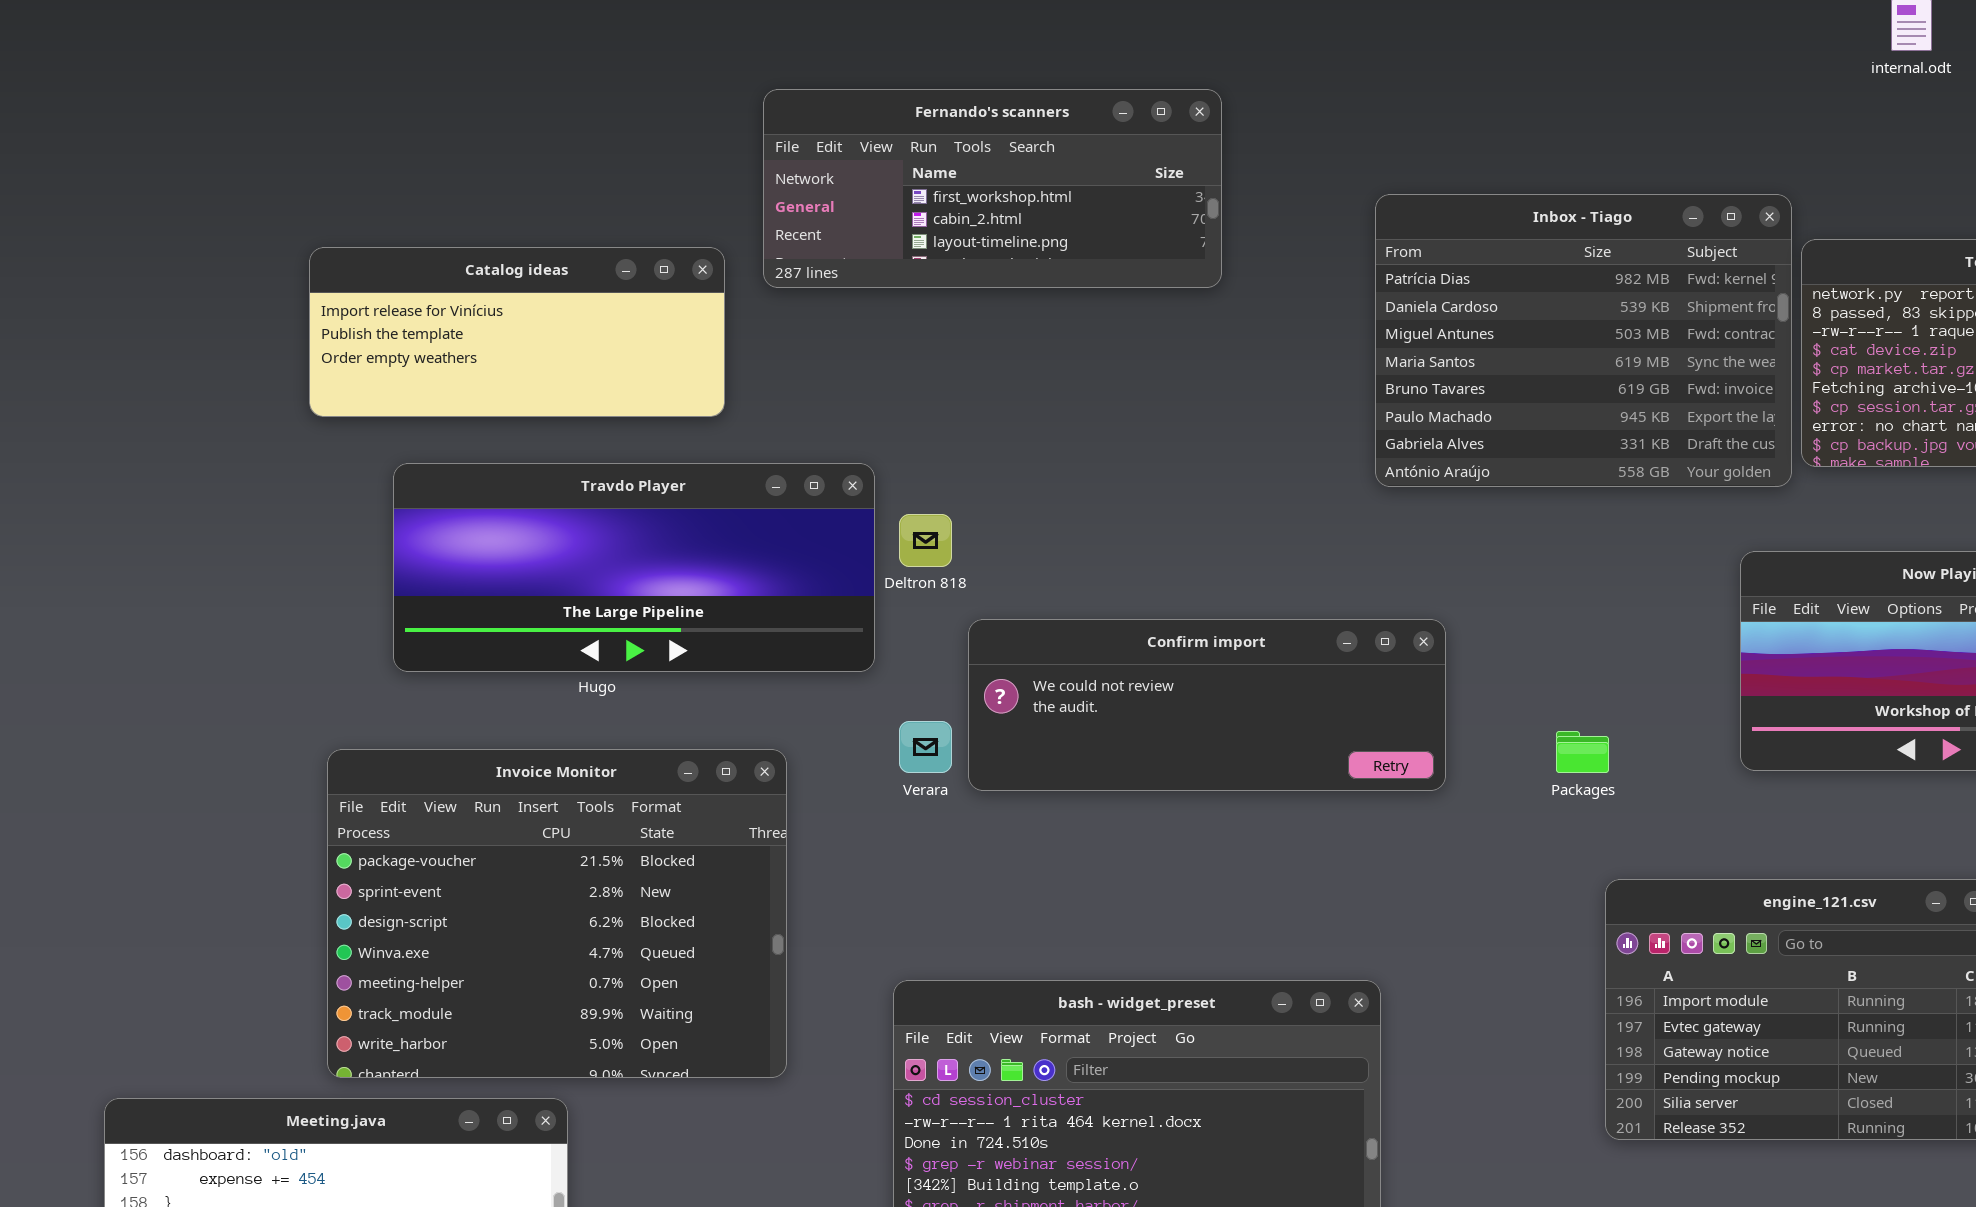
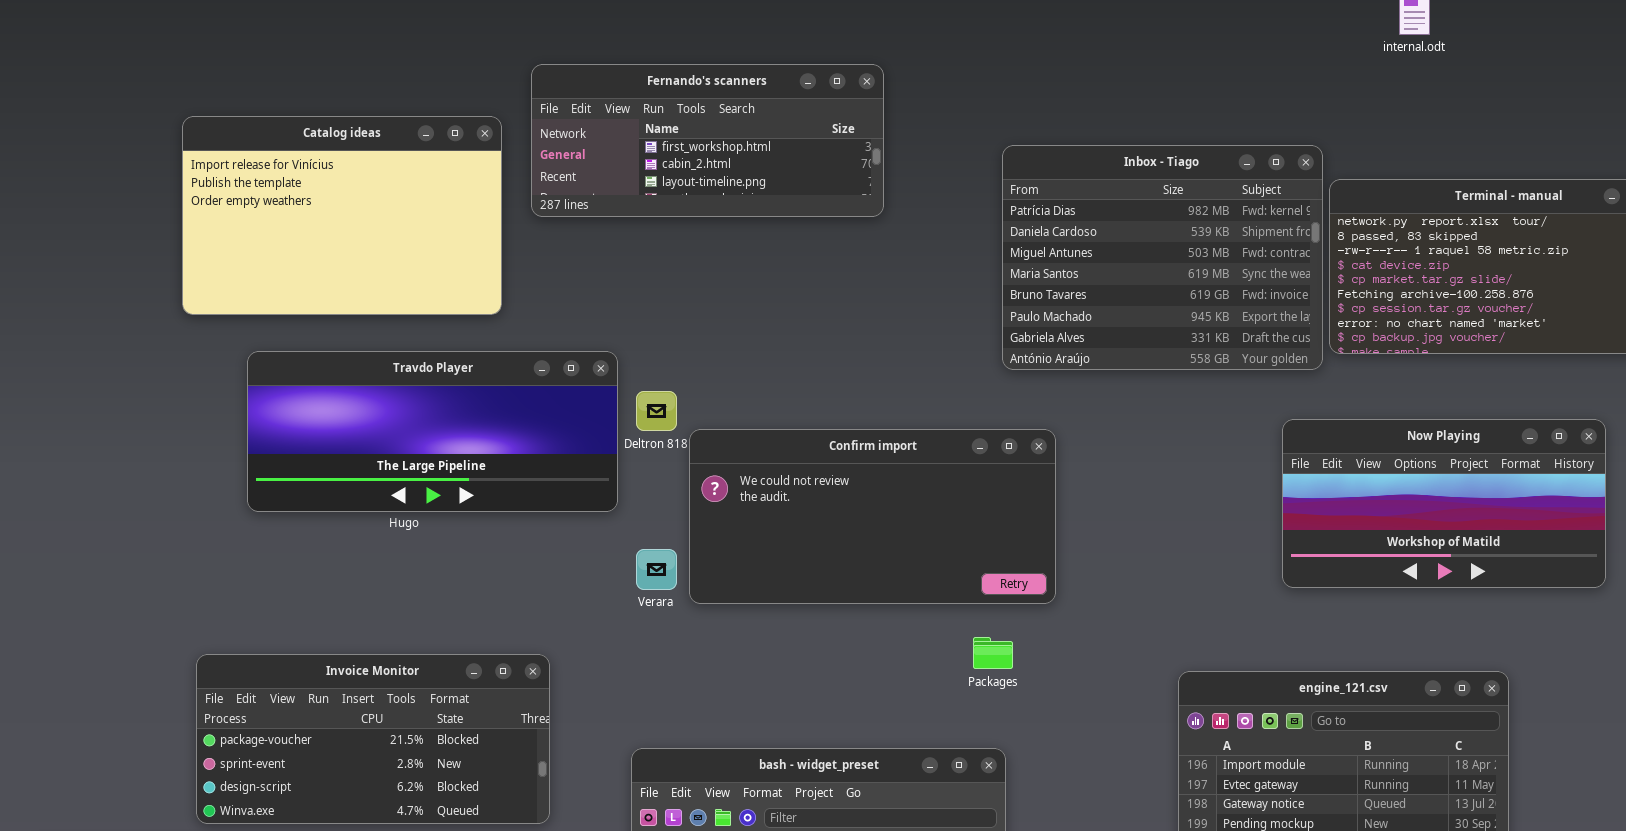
Catalog ideas: [309,247,725,417] -> [182,116,502,315], resized
Confirm import: [968,619,1446,791] -> [689,429,1056,604], resized
Packages: [1556,731,1609,773] -> [973,637,1013,669], moved
Invoice Monitor: [327,749,787,1078] -> [196,654,550,824], resized

